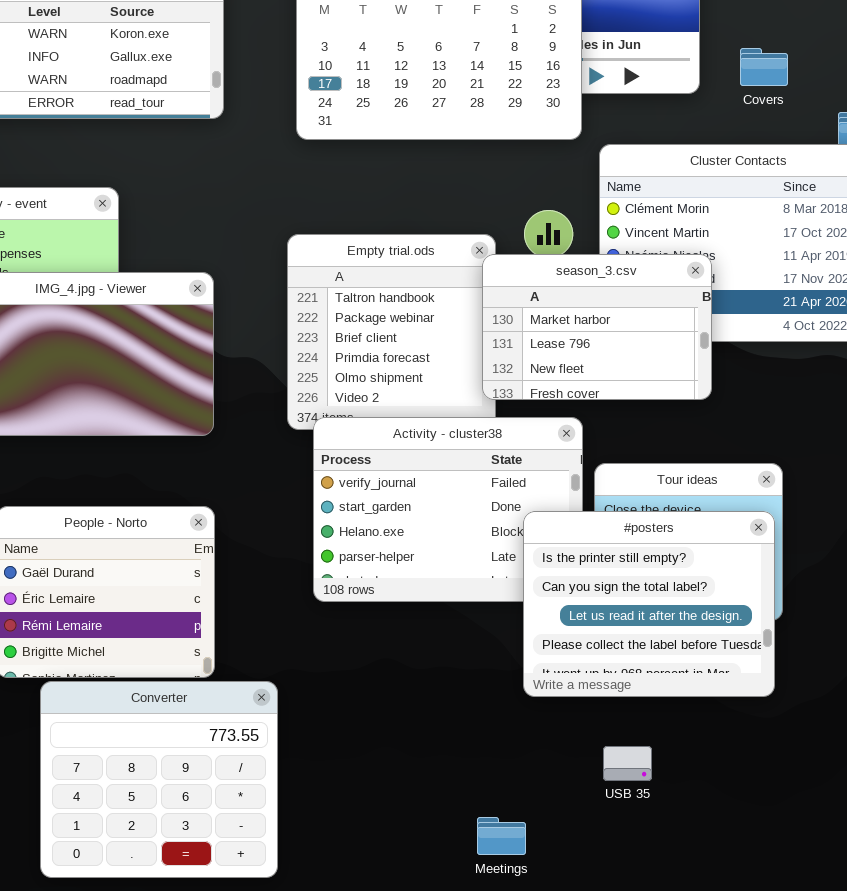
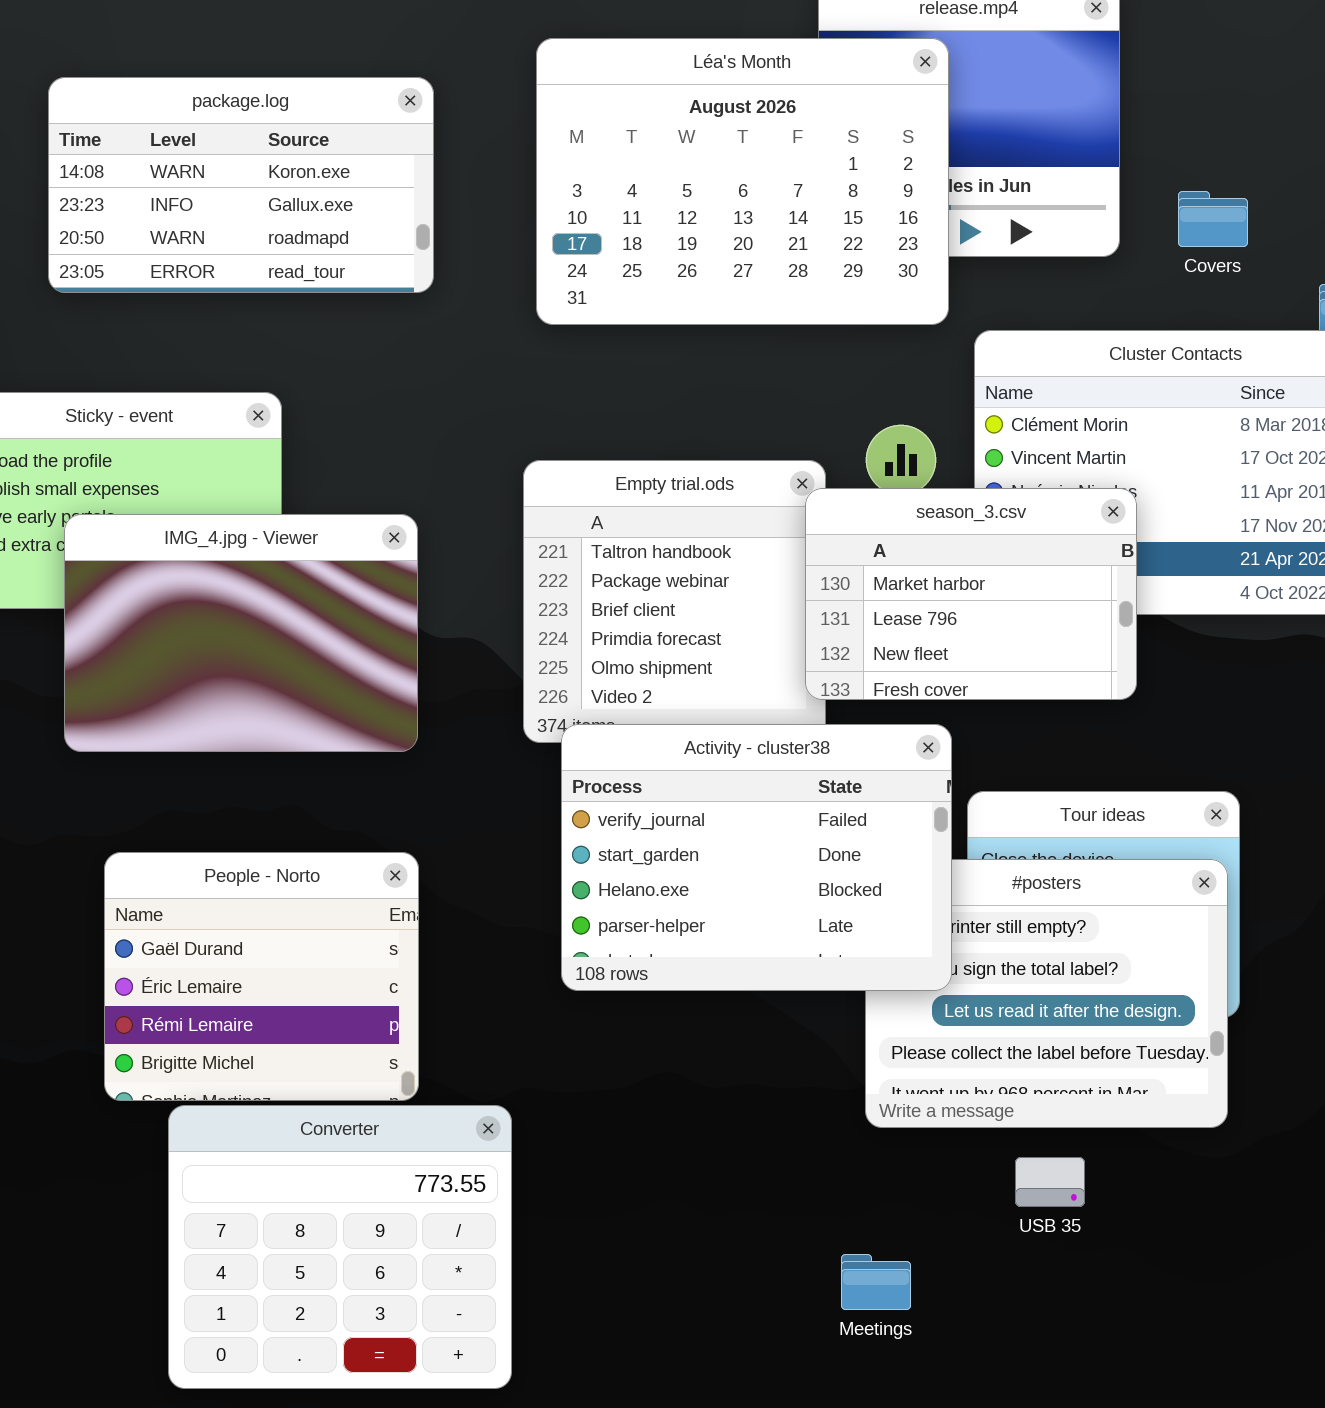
Activity - cluster38: [313,417,583,602] -> [561,724,952,991], raised
USB 35: [603,746,652,781] -> [1015,1157,1085,1207], moved
Meetings: [477,817,526,855] -> [841,1254,911,1310], moved

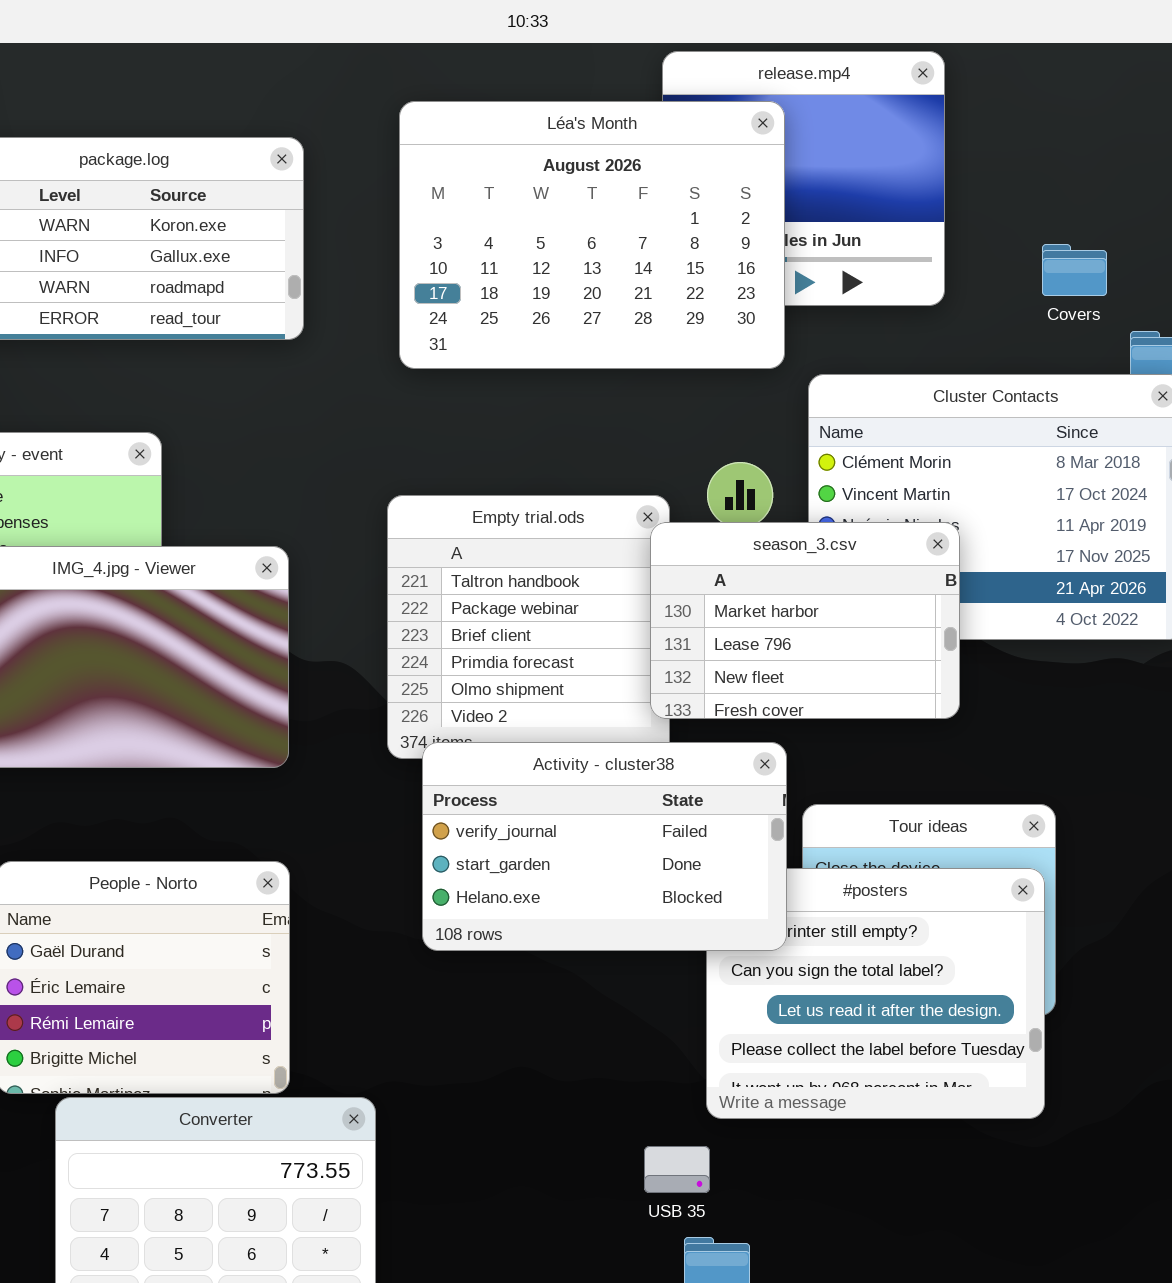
Covers: [1178,191,1248,247] -> [1042,244,1107,296], moved
Activity - cluster38: [561,724,952,991] -> [422,742,787,951], resized
USB 35: [1015,1157,1085,1207] -> [644,1146,710,1193], moved

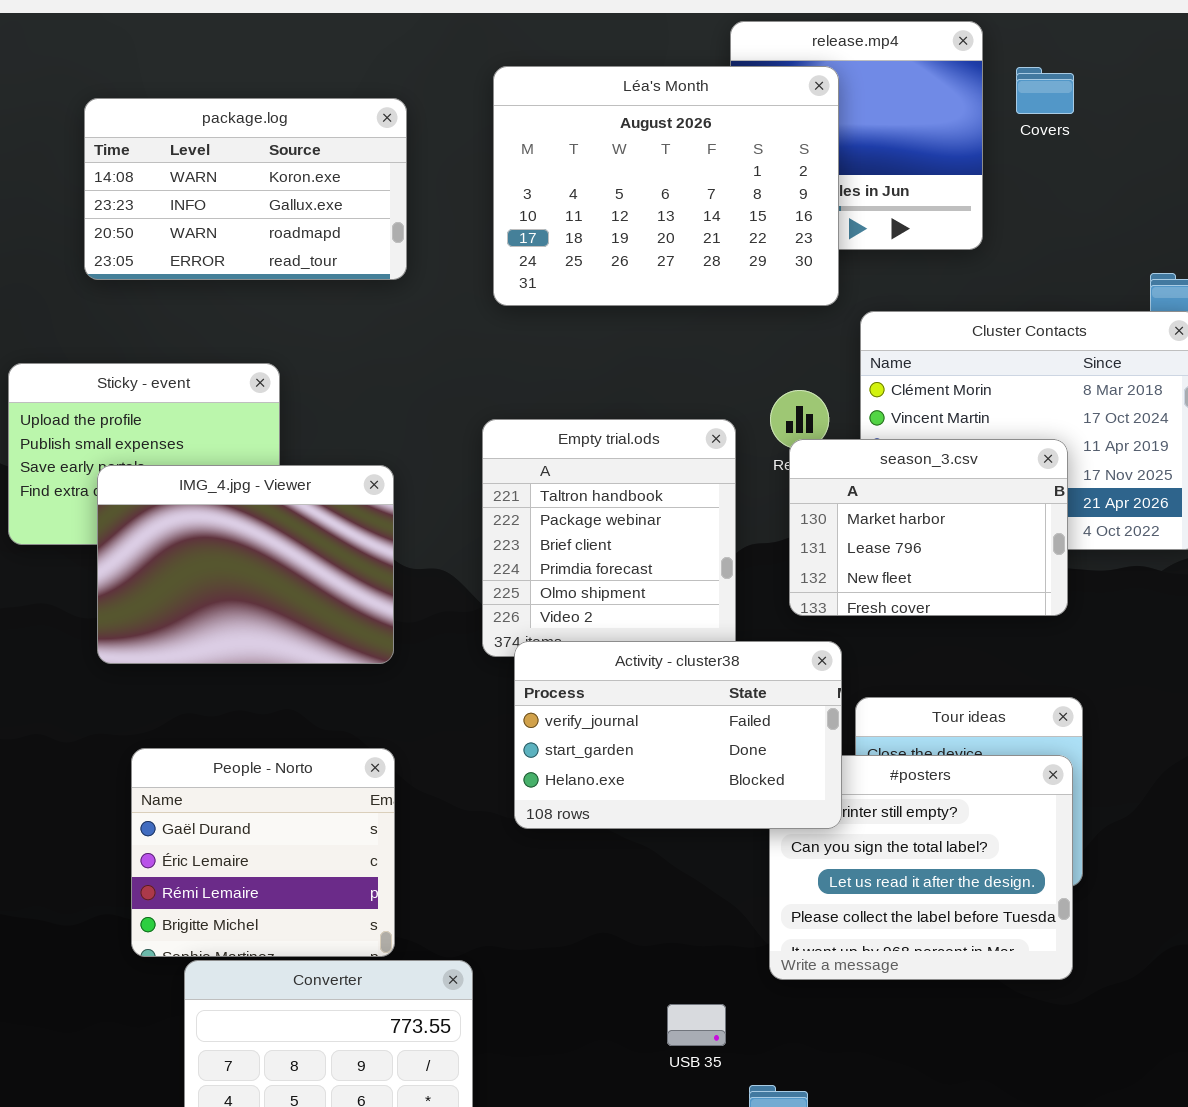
Covers: [1042,244,1107,296] -> [1016,67,1074,114], moved
season_3.csv: [650,522,960,719] -> [789,439,1068,616], moved
USB 35: [644,1146,710,1193] -> [667,1004,726,1046], moved

